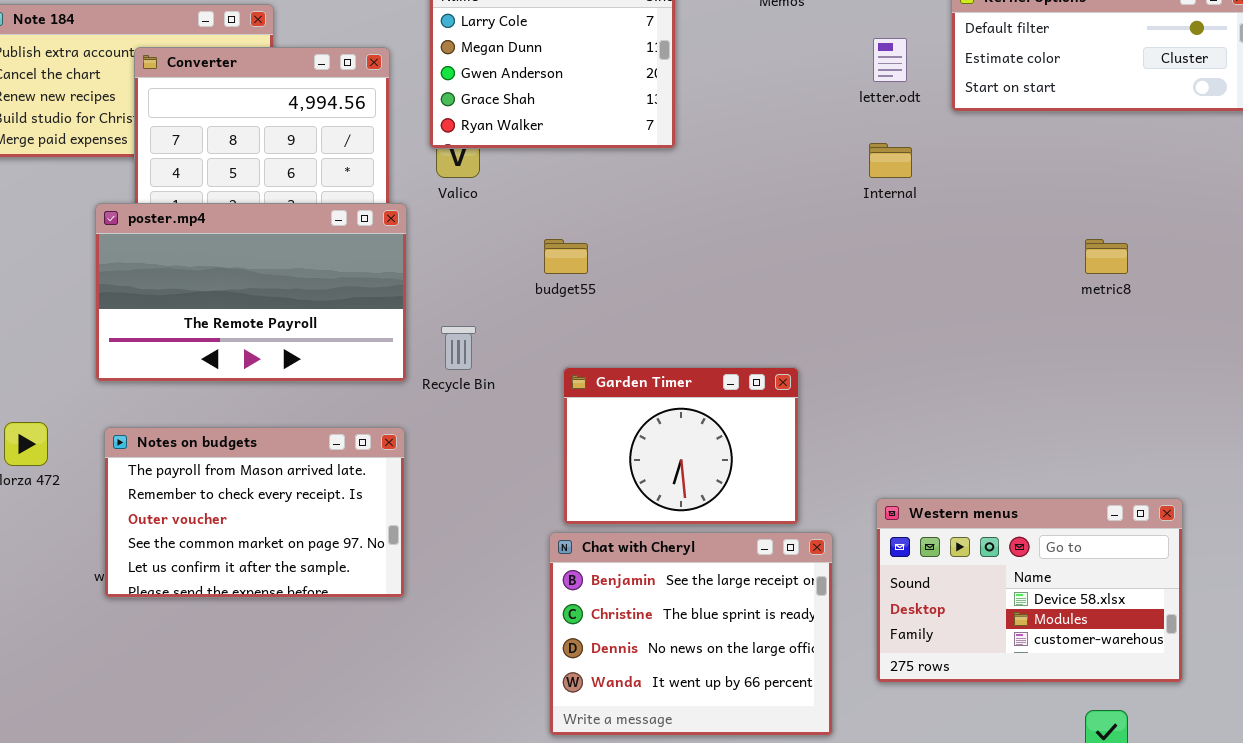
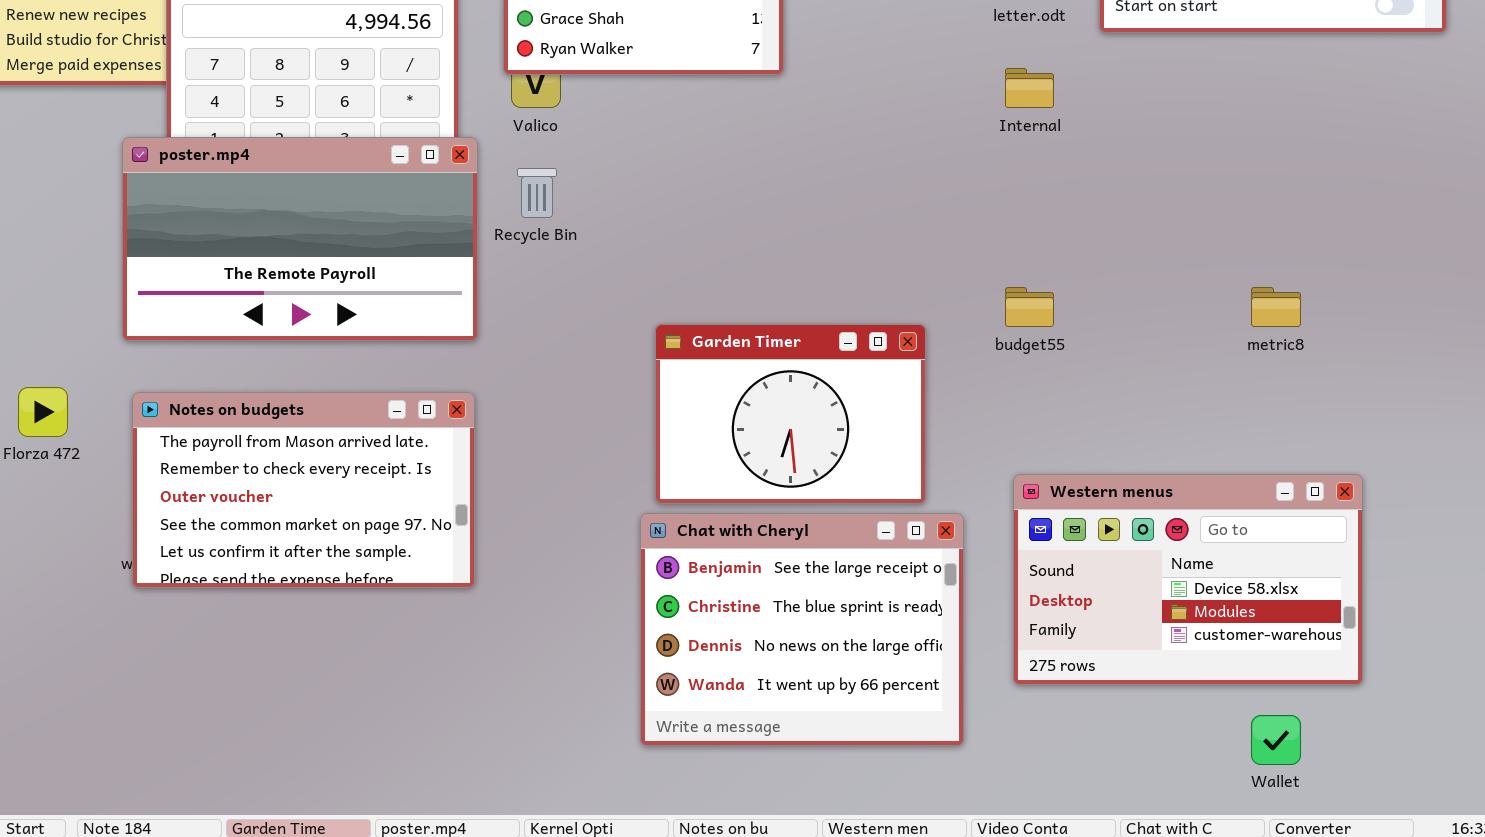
budget55: [544,239,588,274] -> [1005,287,1054,327], moved
metric8: [1085,239,1128,274] -> [1251,287,1301,327], moved
Recycle Bin: [441,326,476,370] -> [517,168,557,218], moved

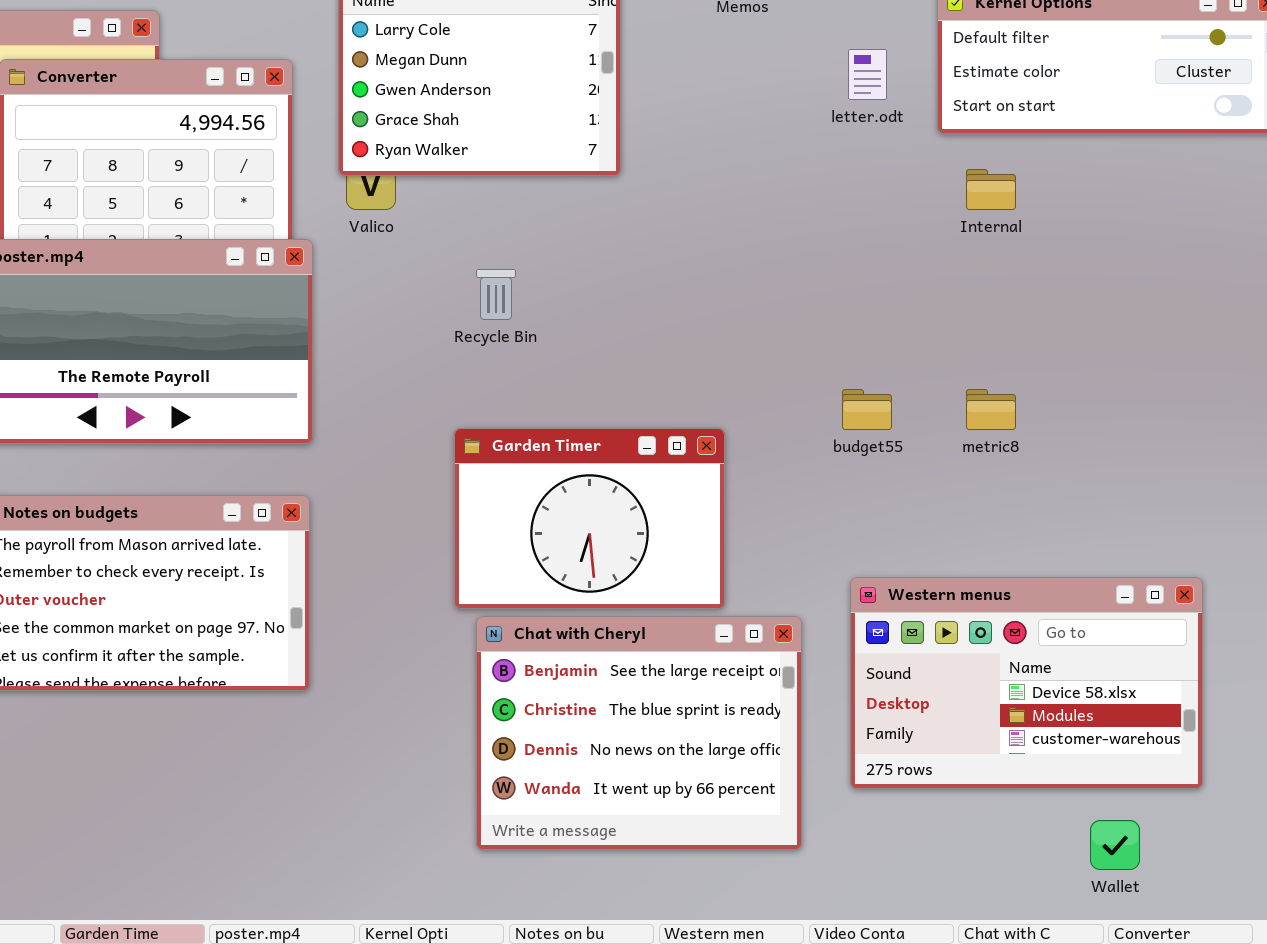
Internal: [1005,68,1054,108] -> [966,169,1016,210], moved
Recycle Bin: [517,168,557,218] -> [476,269,516,320], moved
metric8: [1251,287,1301,327] -> [966,389,1016,430], moved
Garden Timer: [655,324,926,504] -> [454,428,725,609], moved

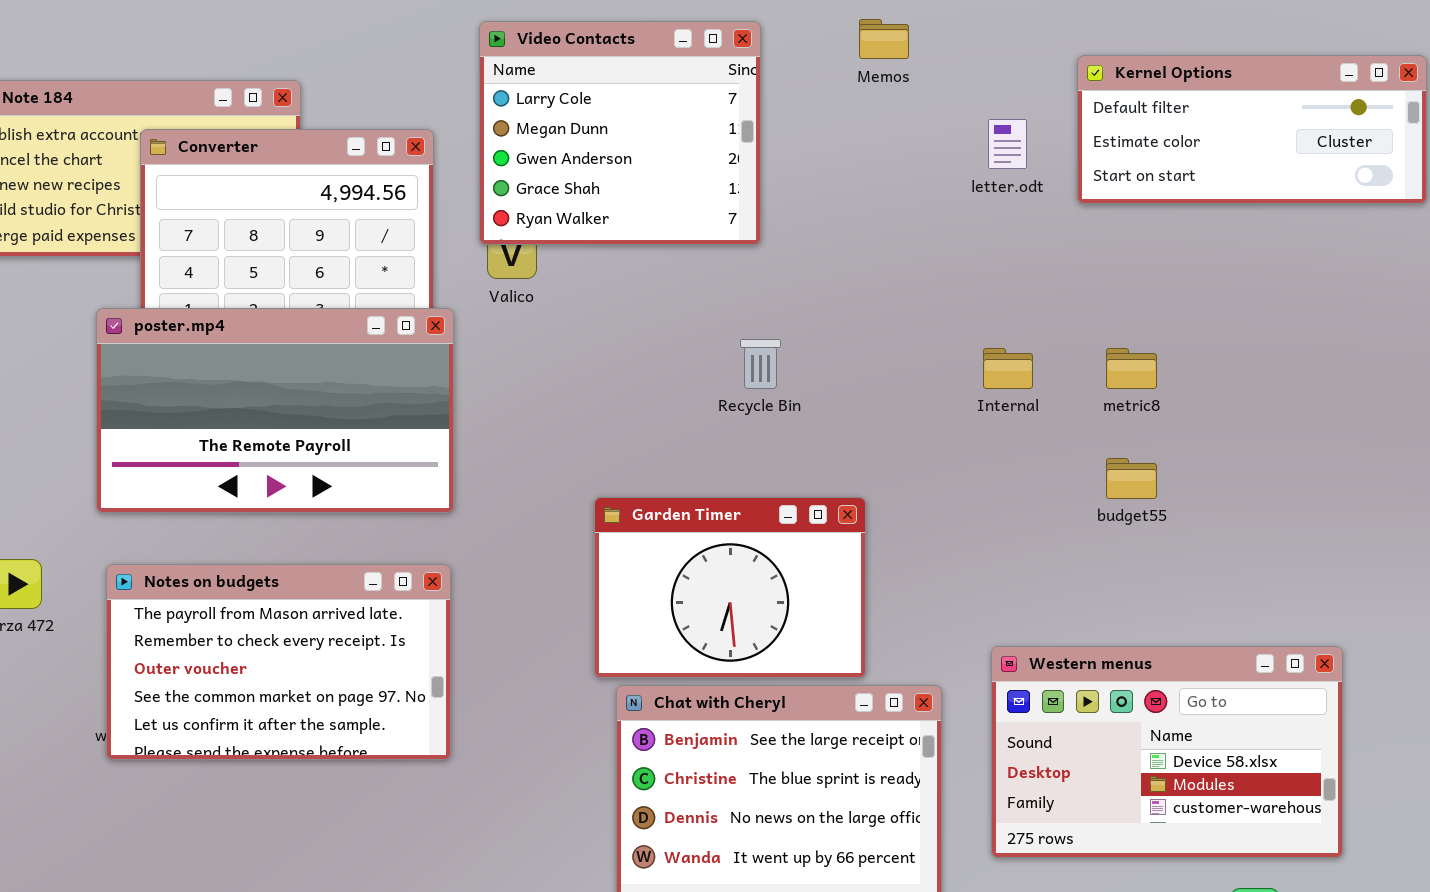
Internal: [966,169,1016,210] -> [983,348,1033,389], moved
Recycle Bin: [476,269,516,320] -> [740,339,781,389], moved
budget55: [842,389,892,430] -> [1106,458,1157,499], moved
metric8: [966,389,1016,430] -> [1106,348,1157,389], moved

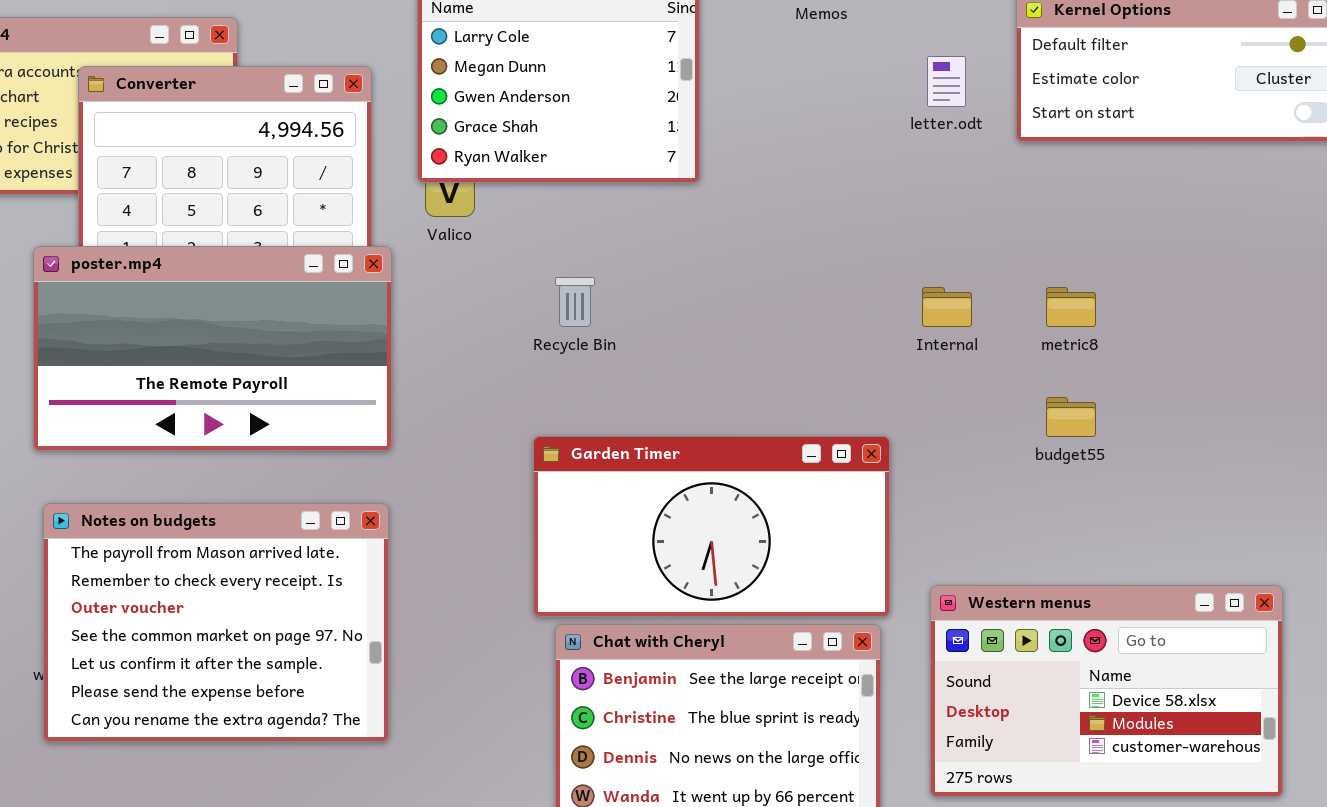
Recycle Bin: [740,339,781,389] -> [555,277,595,327], moved
Garden Timer: [594,497,866,678] -> [533,436,890,617], resized
Notes on budgets: [106,564,451,760] -> [43,503,389,742], resized

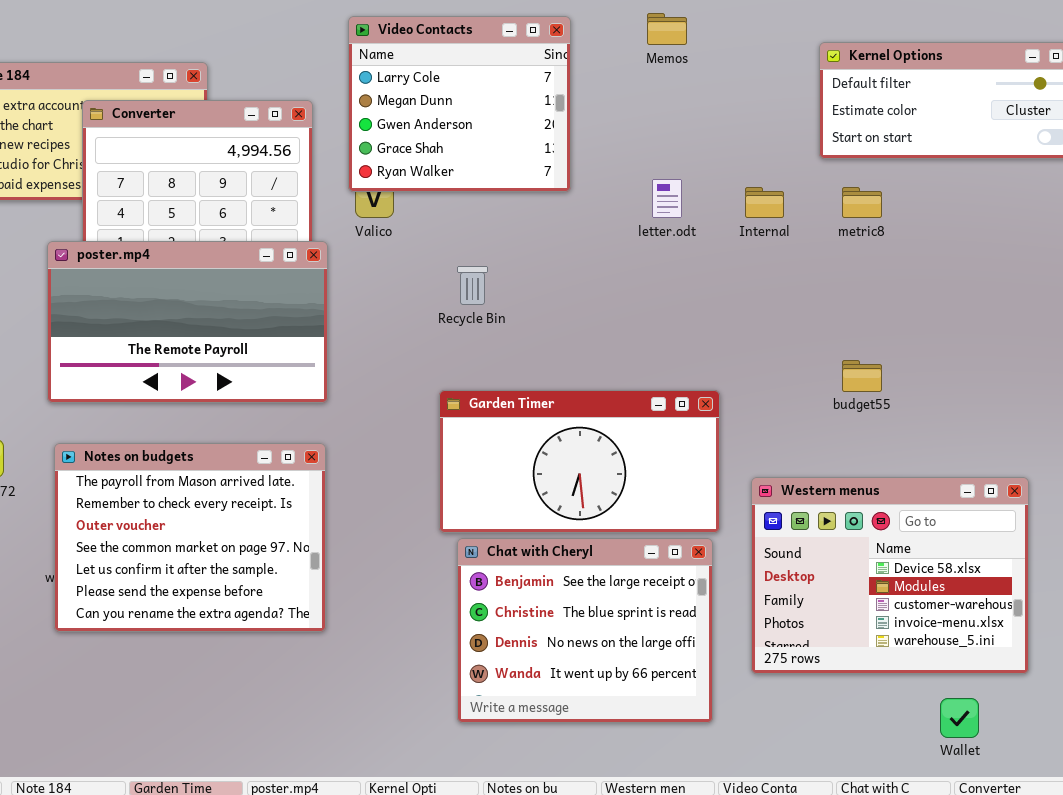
letter.odt: [927,56,966,107] -> [652,179,682,218], moved
Internal: [922,287,972,327] -> [745,187,784,218], moved
metric8: [1046,287,1096,327] -> [842,187,882,218], moved
Western menus: [930,585,1283,797] -> [751,477,1029,674], resized

